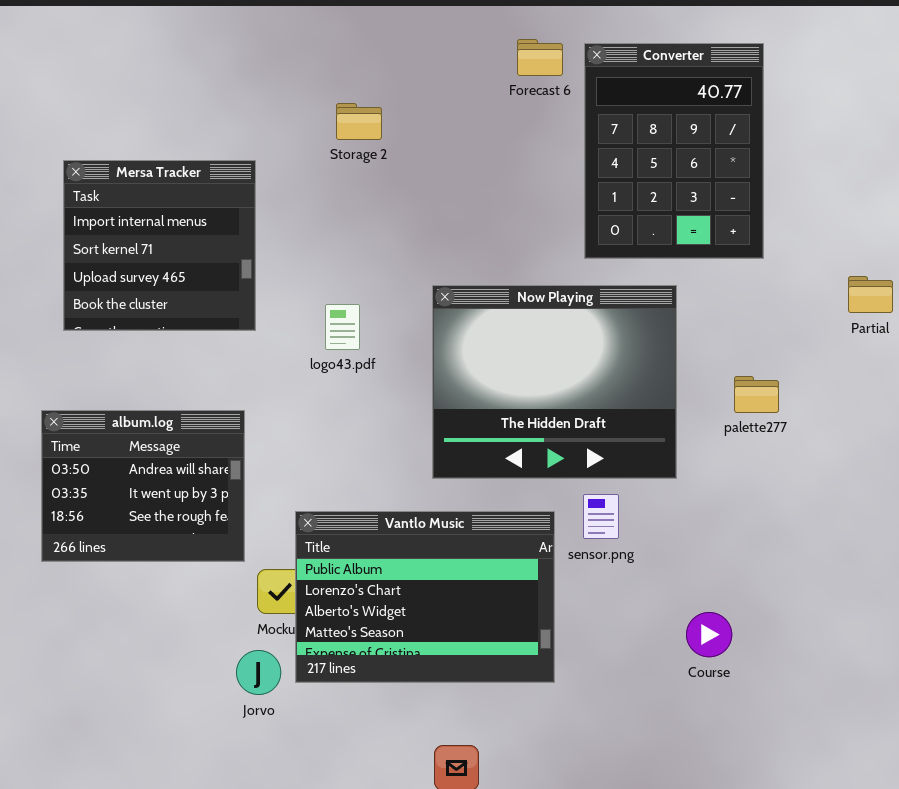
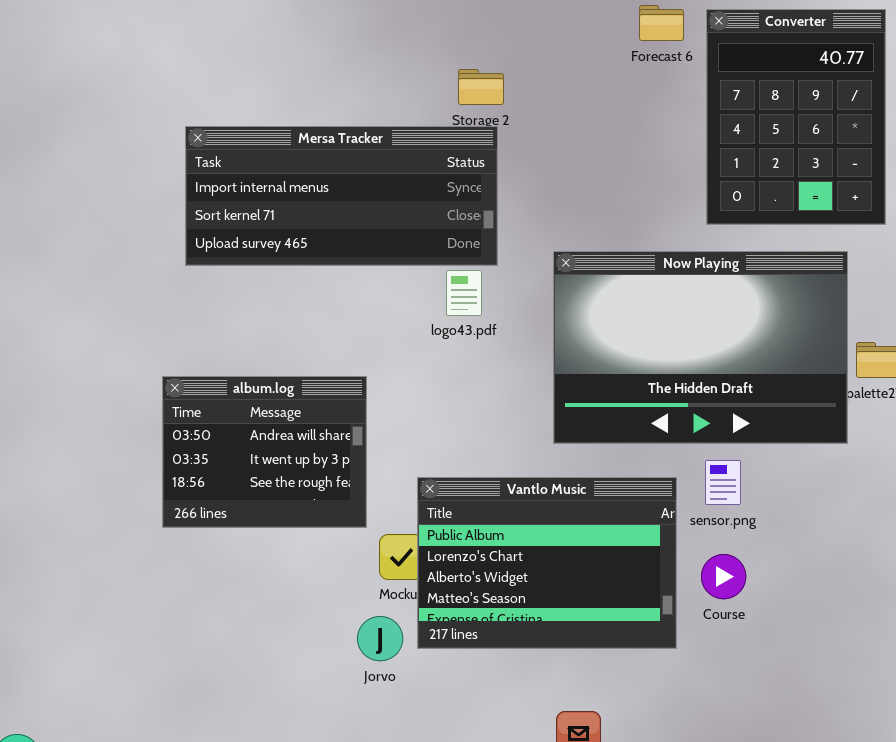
Mersa Tracker: [63,160,256,331] -> [185,126,498,266], resized
Now Playing: [432,285,677,479] -> [553,251,848,444], resized
Course: [686,612,732,657] -> [701,554,746,599], moved

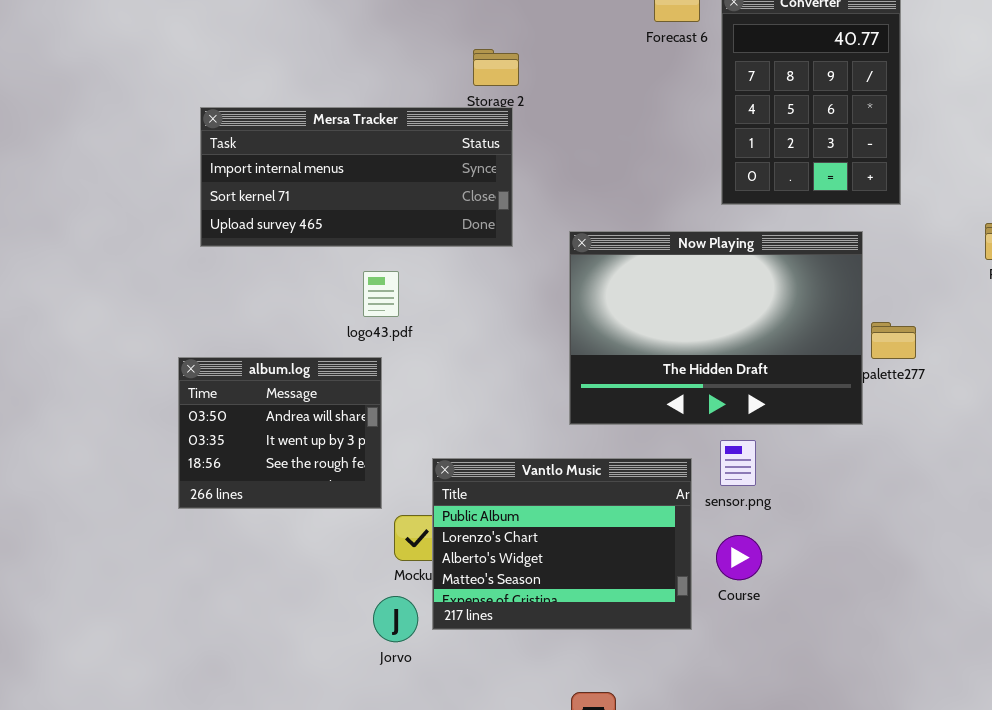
logo43.pdf: [446,270,482,316] -> [363,271,399,317], moved

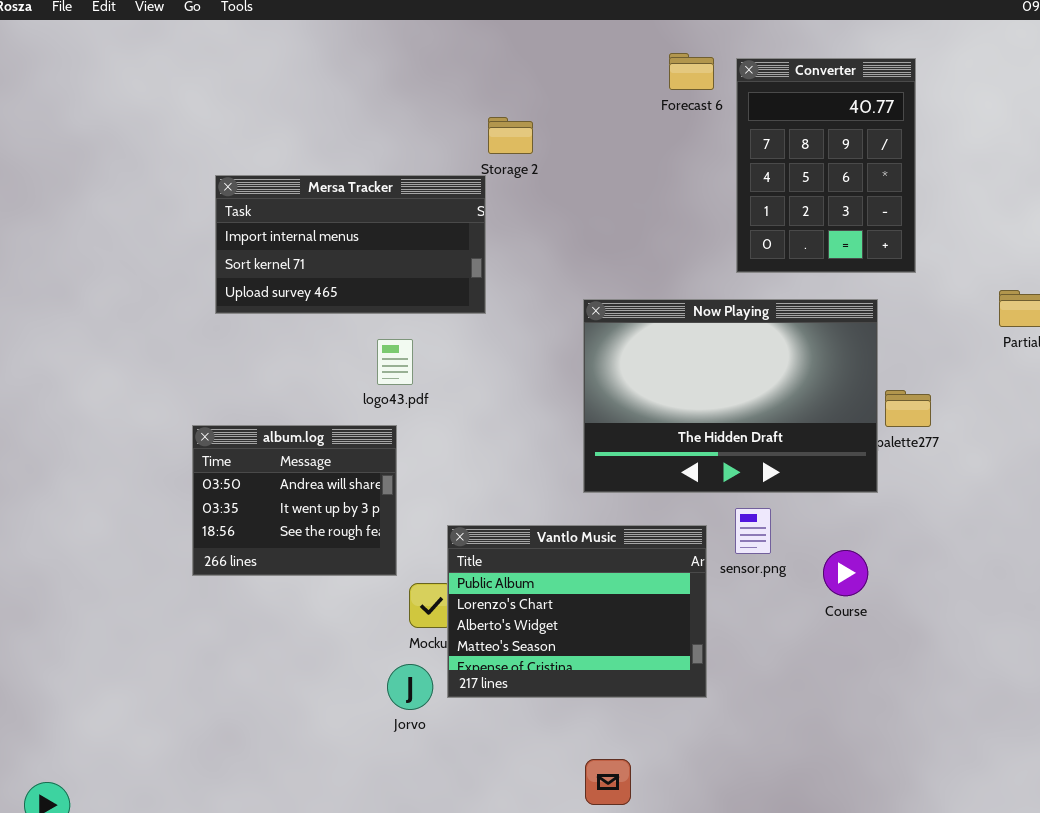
Mersa Tracker: [200,107,513,247] -> [215,175,486,314], resized
Course: [716,535,762,580] -> [823,550,868,596], moved

